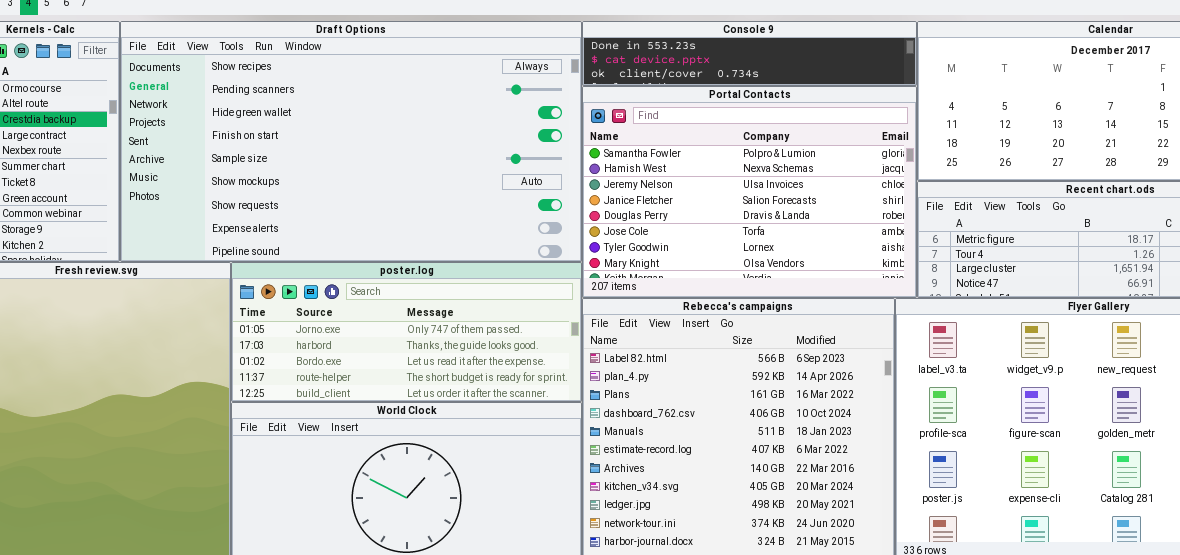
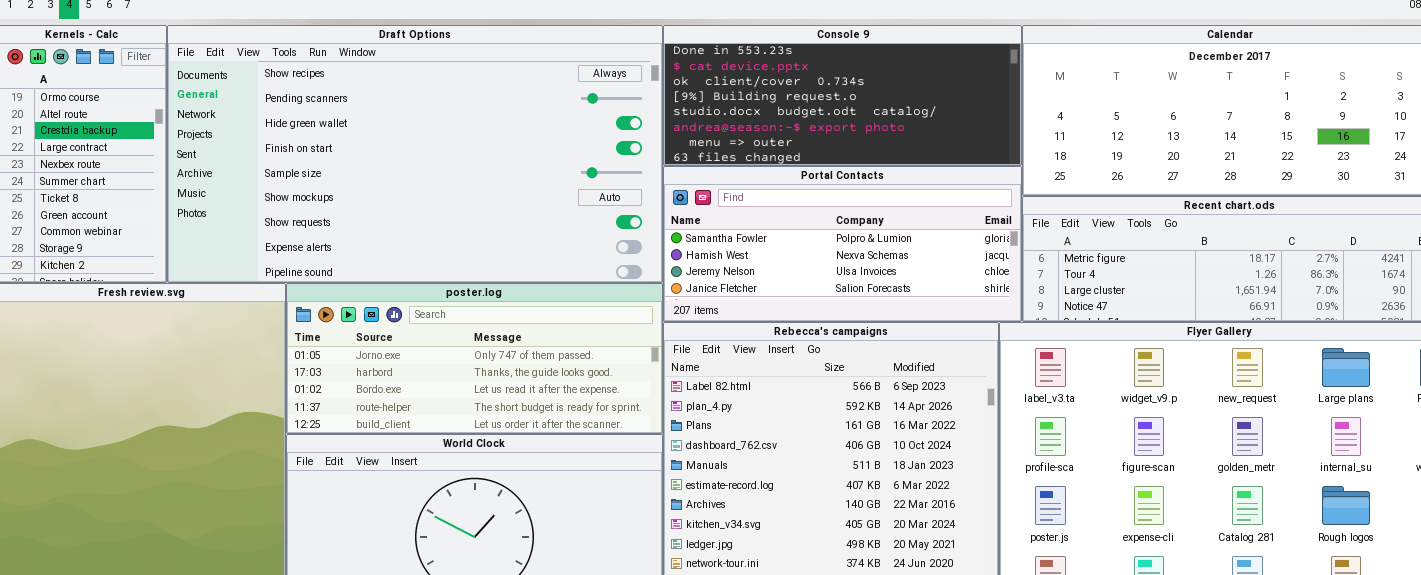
Console 9: [582,21,917,86] -> [663,25,1022,166], resized
Portal Contacts: [582,86,917,298] -> [663,166,1022,322], resized

